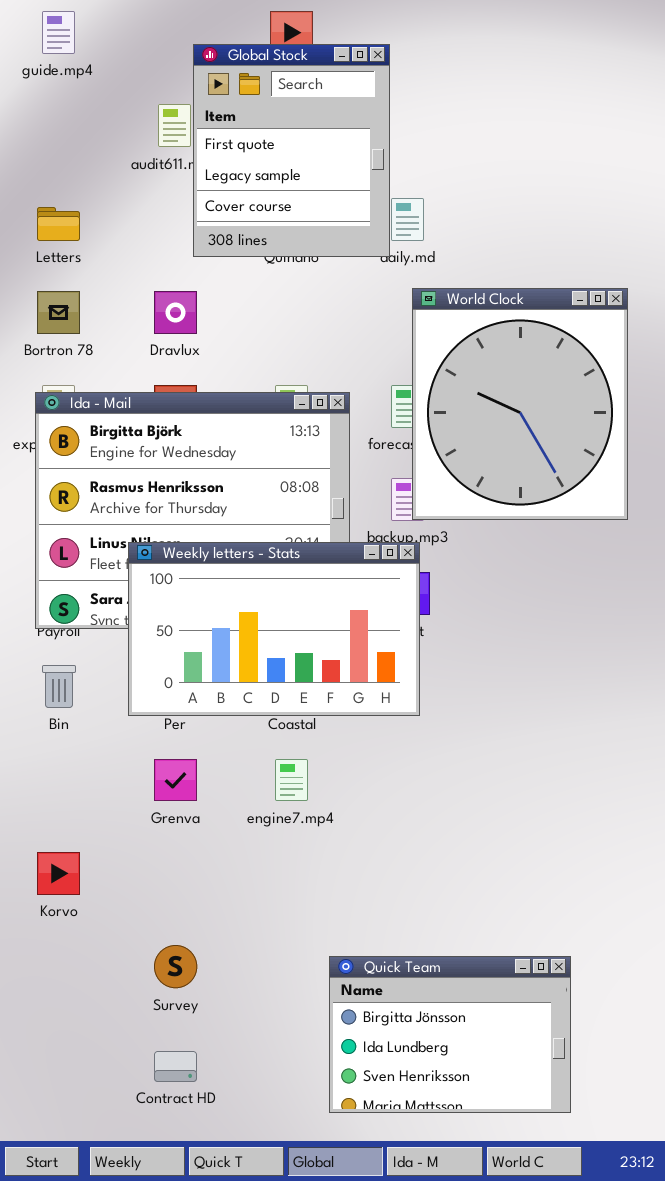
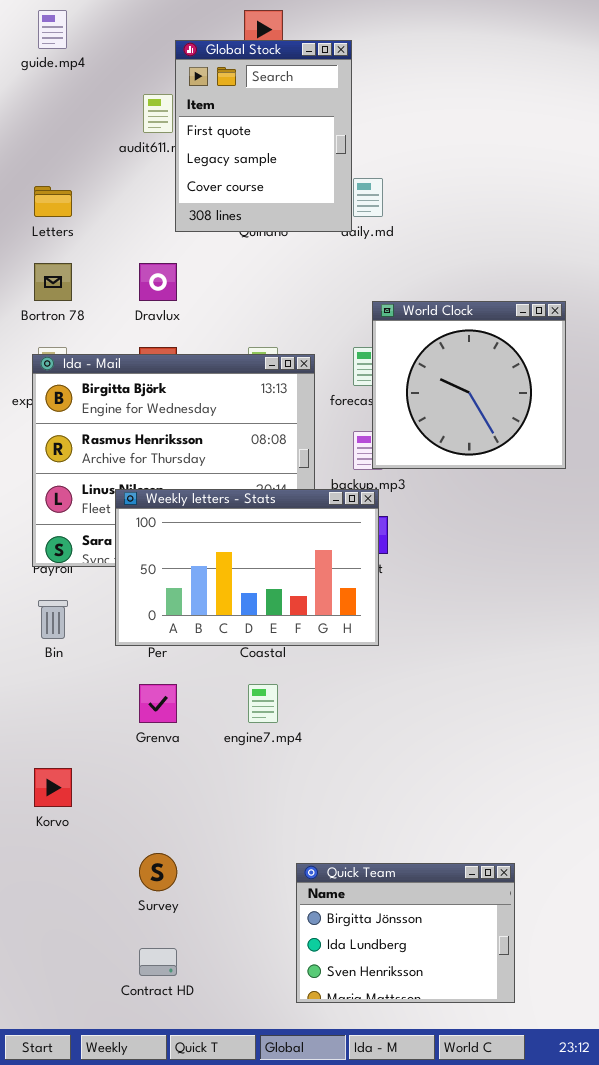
World Clock: [412,288,628,520] -> [372,301,566,469], resized

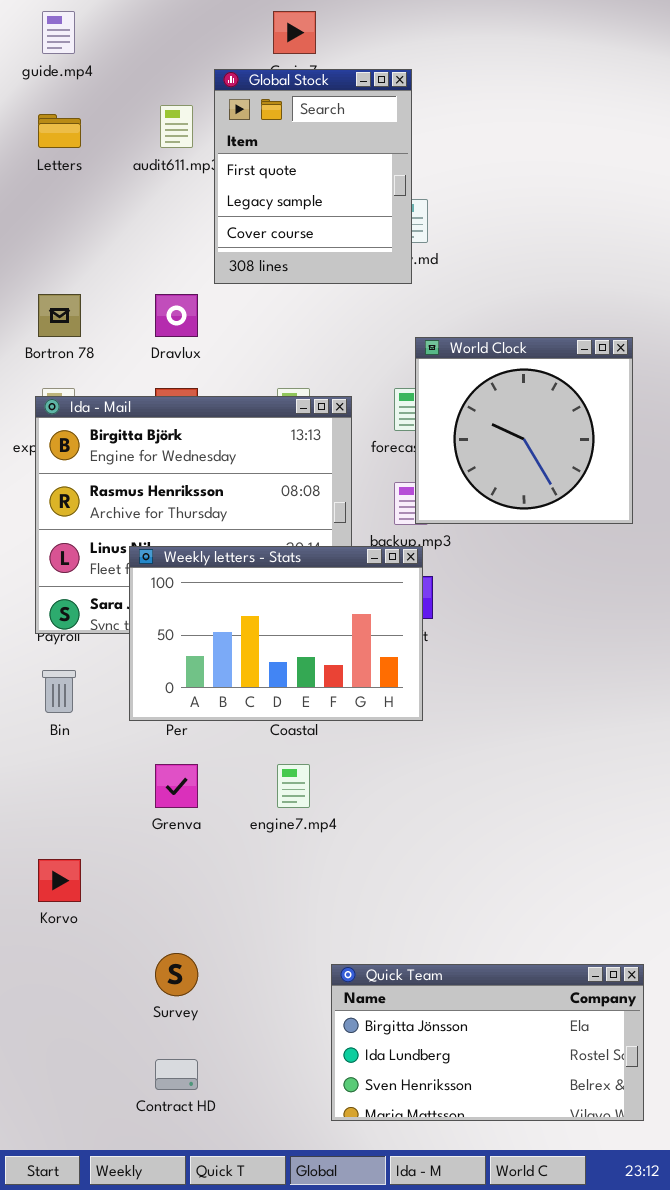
Global Stock: [175,40,352,232] -> [214,69,412,284], moved
Letters: [34,186,72,217] -> [38,114,81,148], moved
Quick Team: [296,863,515,1003] -> [331,964,644,1121], resized

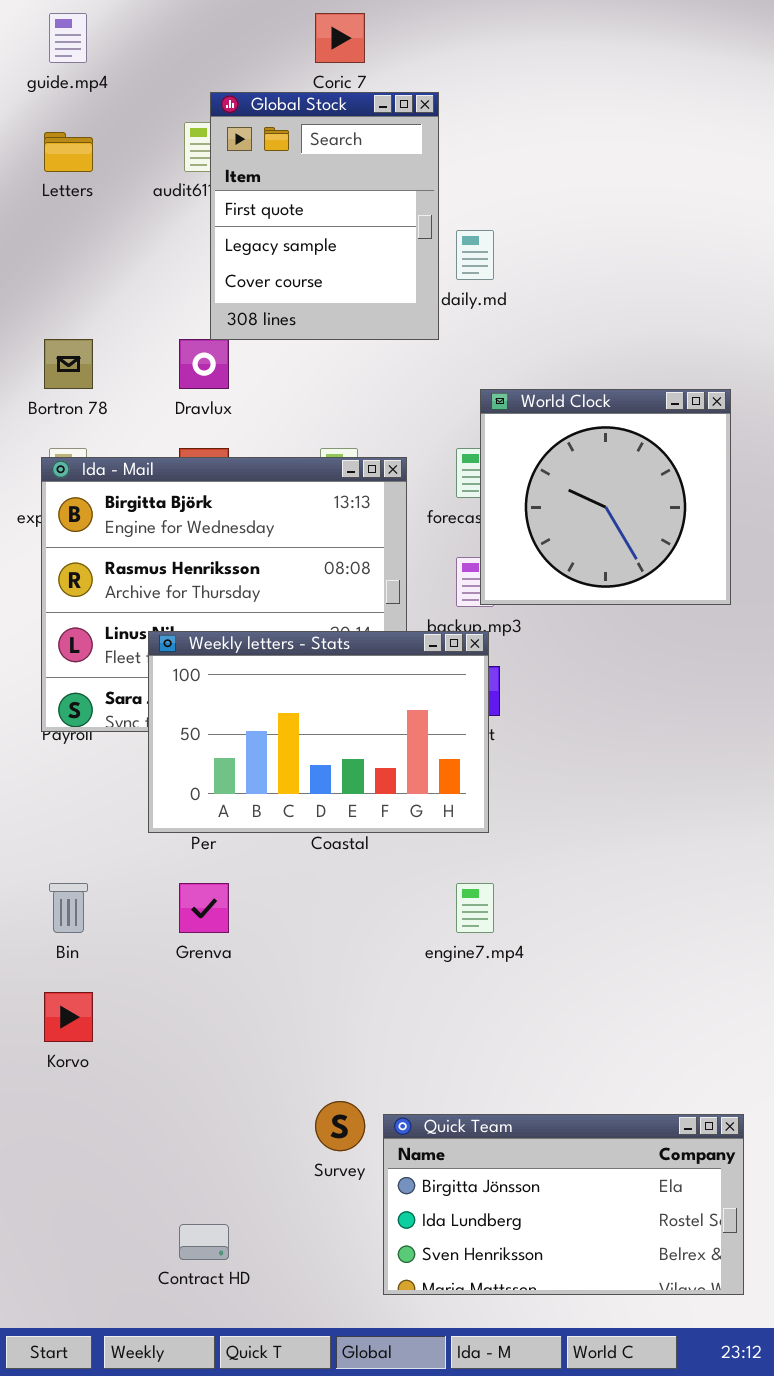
Global Stock: [214,69,412,284] -> [210,92,439,340], moved
Bin: [42,670,76,713] -> [49,883,88,933], moved
engine7.mp4: [277,764,310,808] -> [456,883,494,933], moved
Survey: [155,953,198,996] -> [315,1101,365,1151], moved

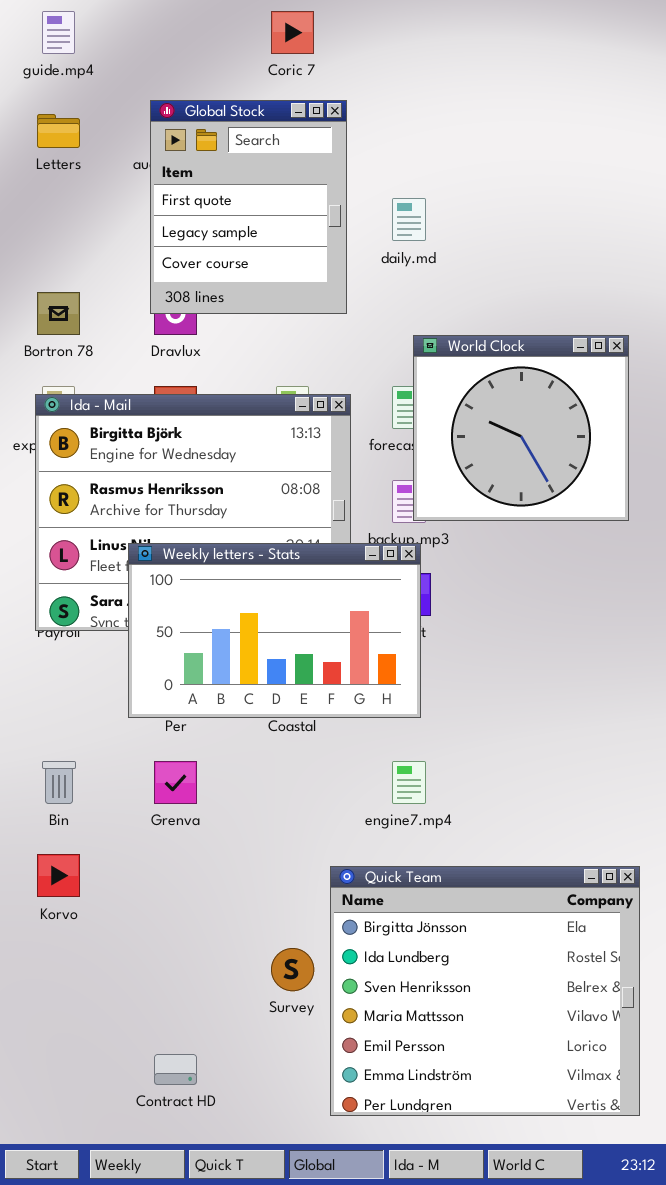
Global Stock: [210,92,439,340] -> [150,100,347,314], moved
Quick Team: [383,1114,744,1295] -> [330,866,640,1116], resized

